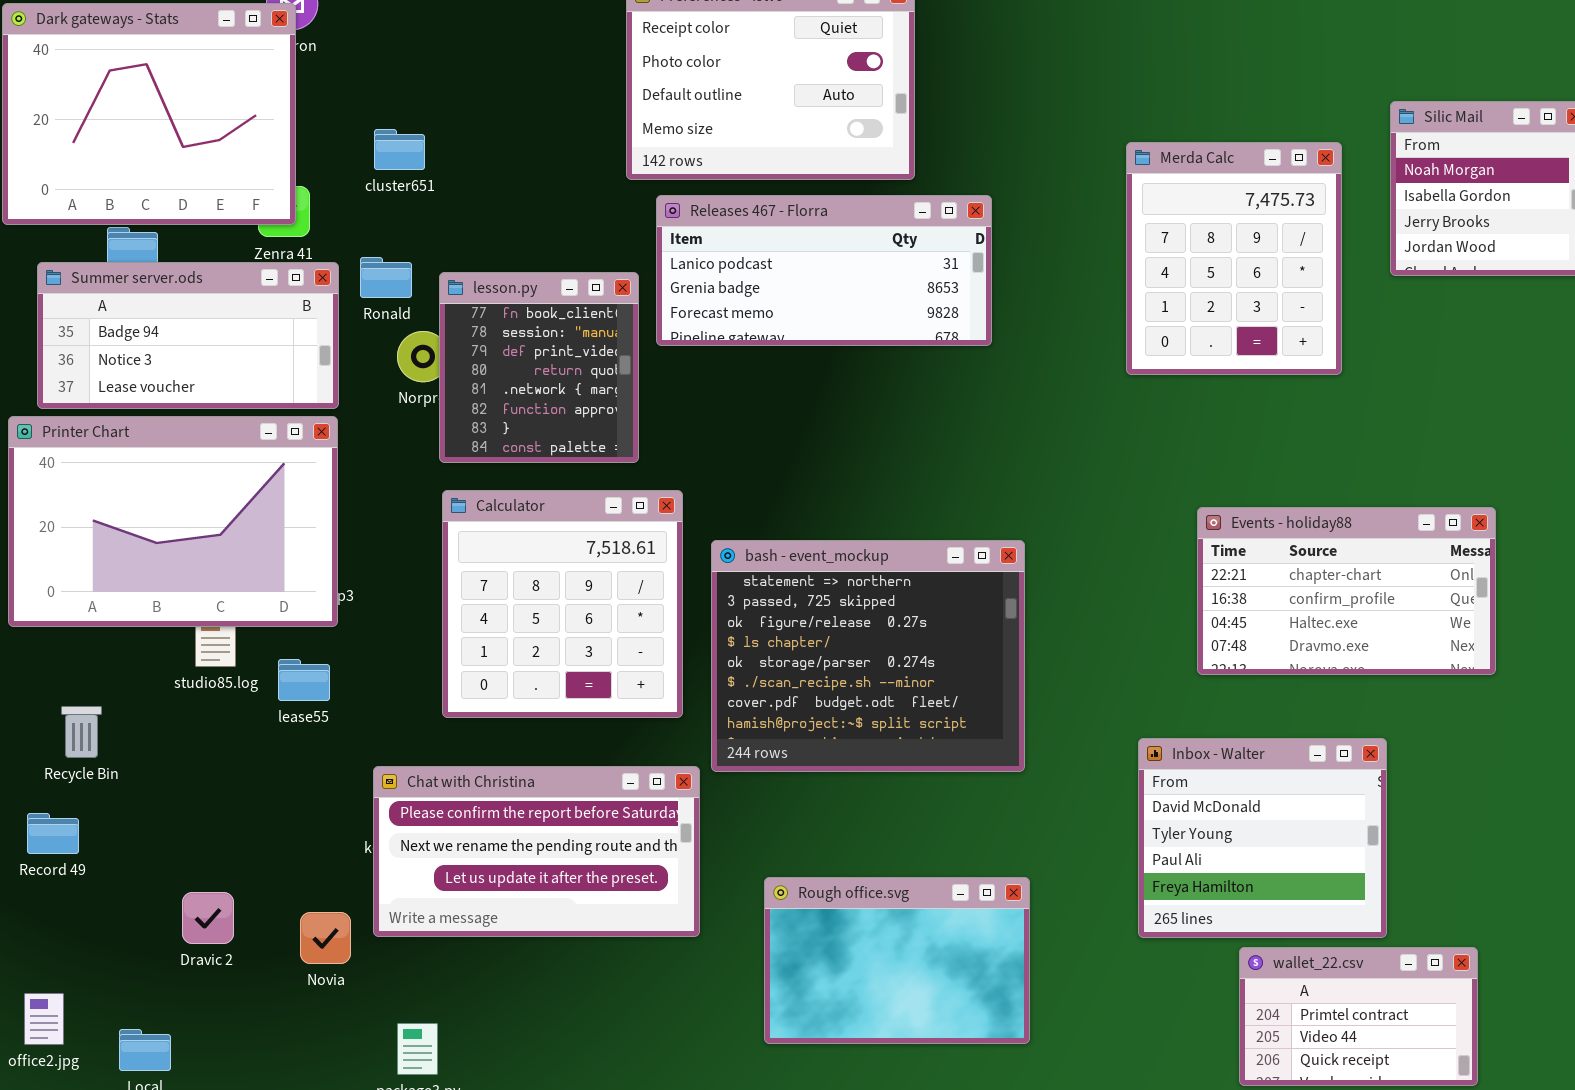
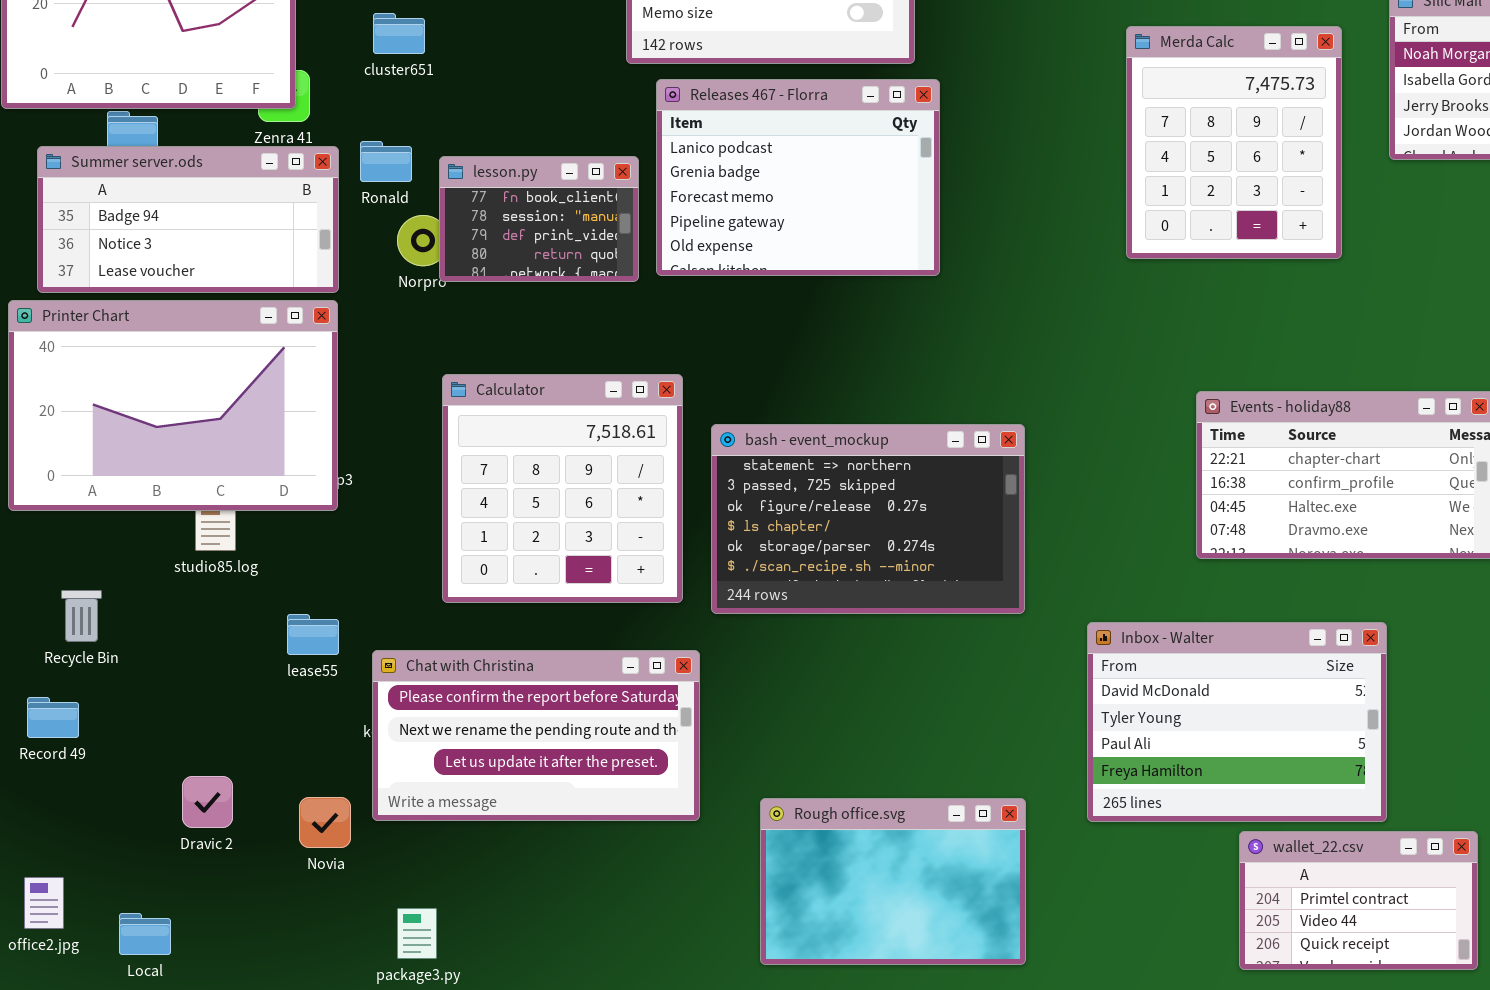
Releases 467 - Florra: [656,195,992,346] -> [656,79,940,276], resized
lesson.py: [439,272,639,463] -> [439,156,639,282], resized
bash - event_mockup: [711,540,1025,772] -> [711,424,1025,614], resized
lease55: [278,659,330,701] -> [287,614,339,655], moved
Inbox - Walter: [1138,738,1387,938] -> [1087,622,1387,822], resized
Rough office.svg: [764,877,1030,1044] -> [760,798,1026,965], moved

